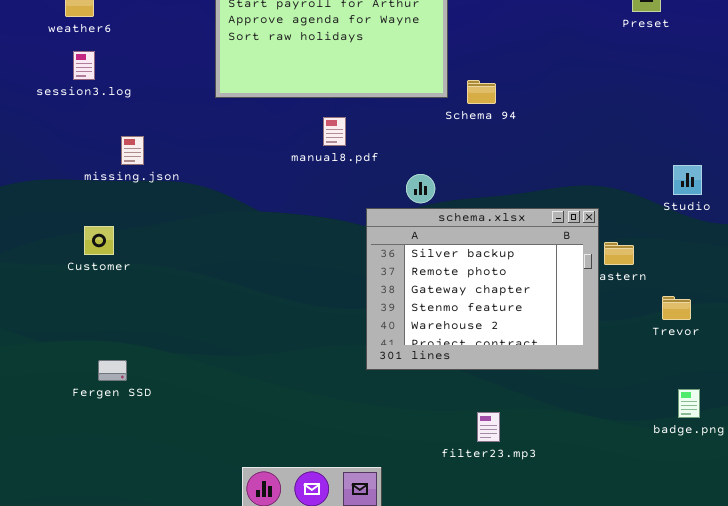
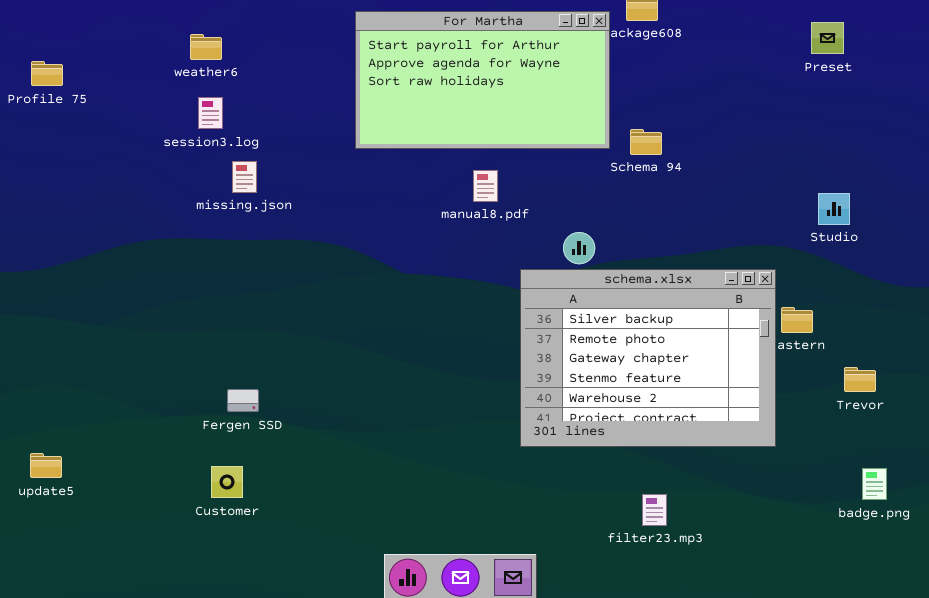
missing.json: [121,136,144,165] -> [232,161,257,193], moved
Studio: [673,165,702,195] -> [818,193,850,225], moved
Customer: [84,226,114,255] -> [211,466,243,498], moved
Fergen SSD: [98,360,127,381] -> [227,389,259,412], moved

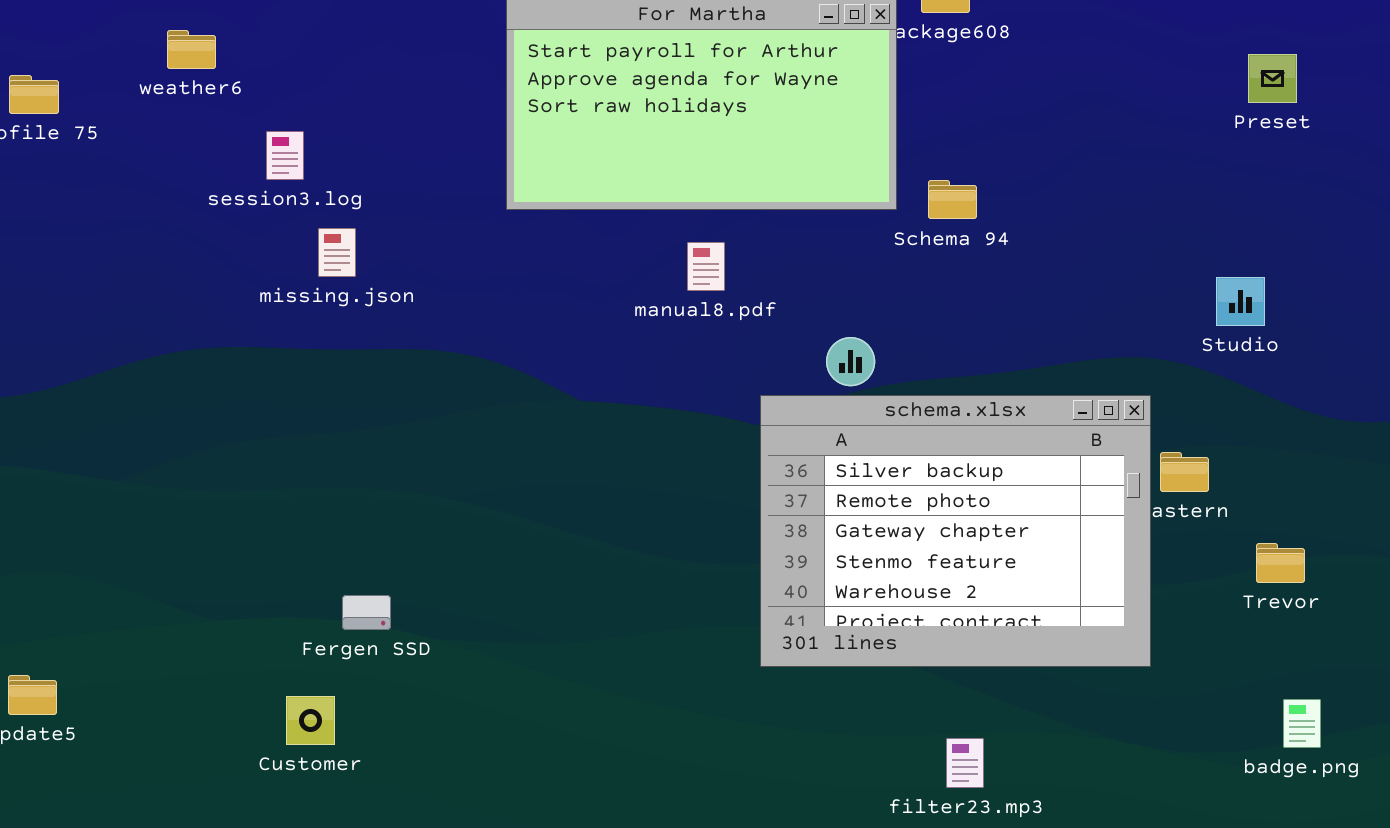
Preset: [811,22,844,54] -> [1248,54,1297,103], moved
weather6: [190,34,222,60] -> [167,30,216,69], moved
Fergen SSD: [227,389,259,412] -> [342,595,391,630], moved

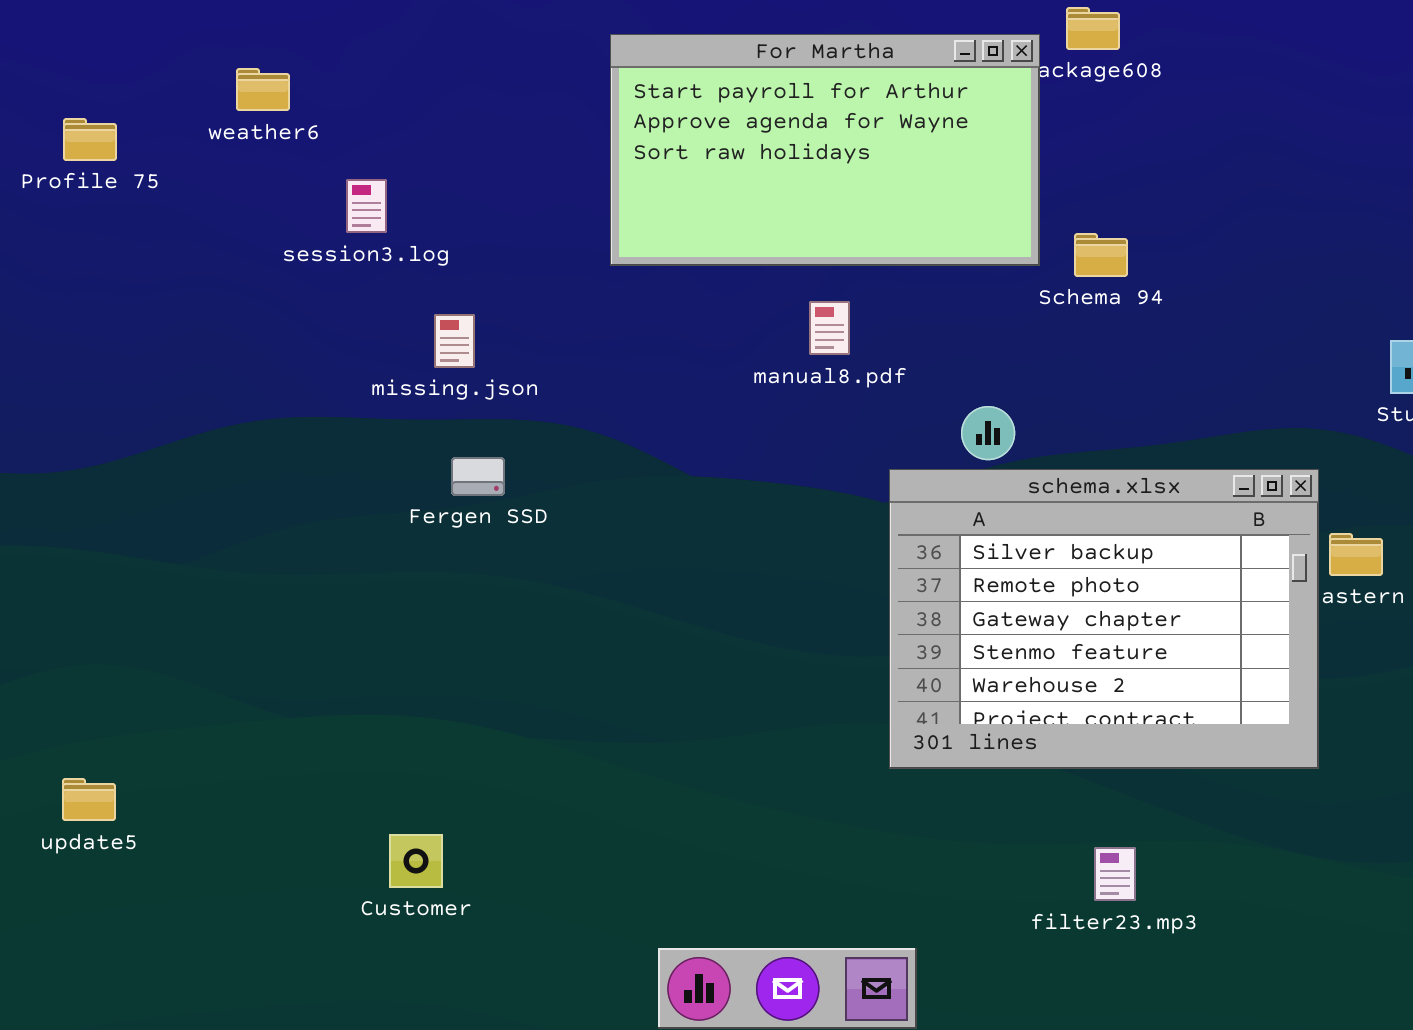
missing.json: [318,228,356,277] -> [434,314,475,368], moved
Fergen SSD: [342,595,391,630] -> [451,457,505,496], moved
Customer: [286,696,335,745] -> [389,834,443,888], moved

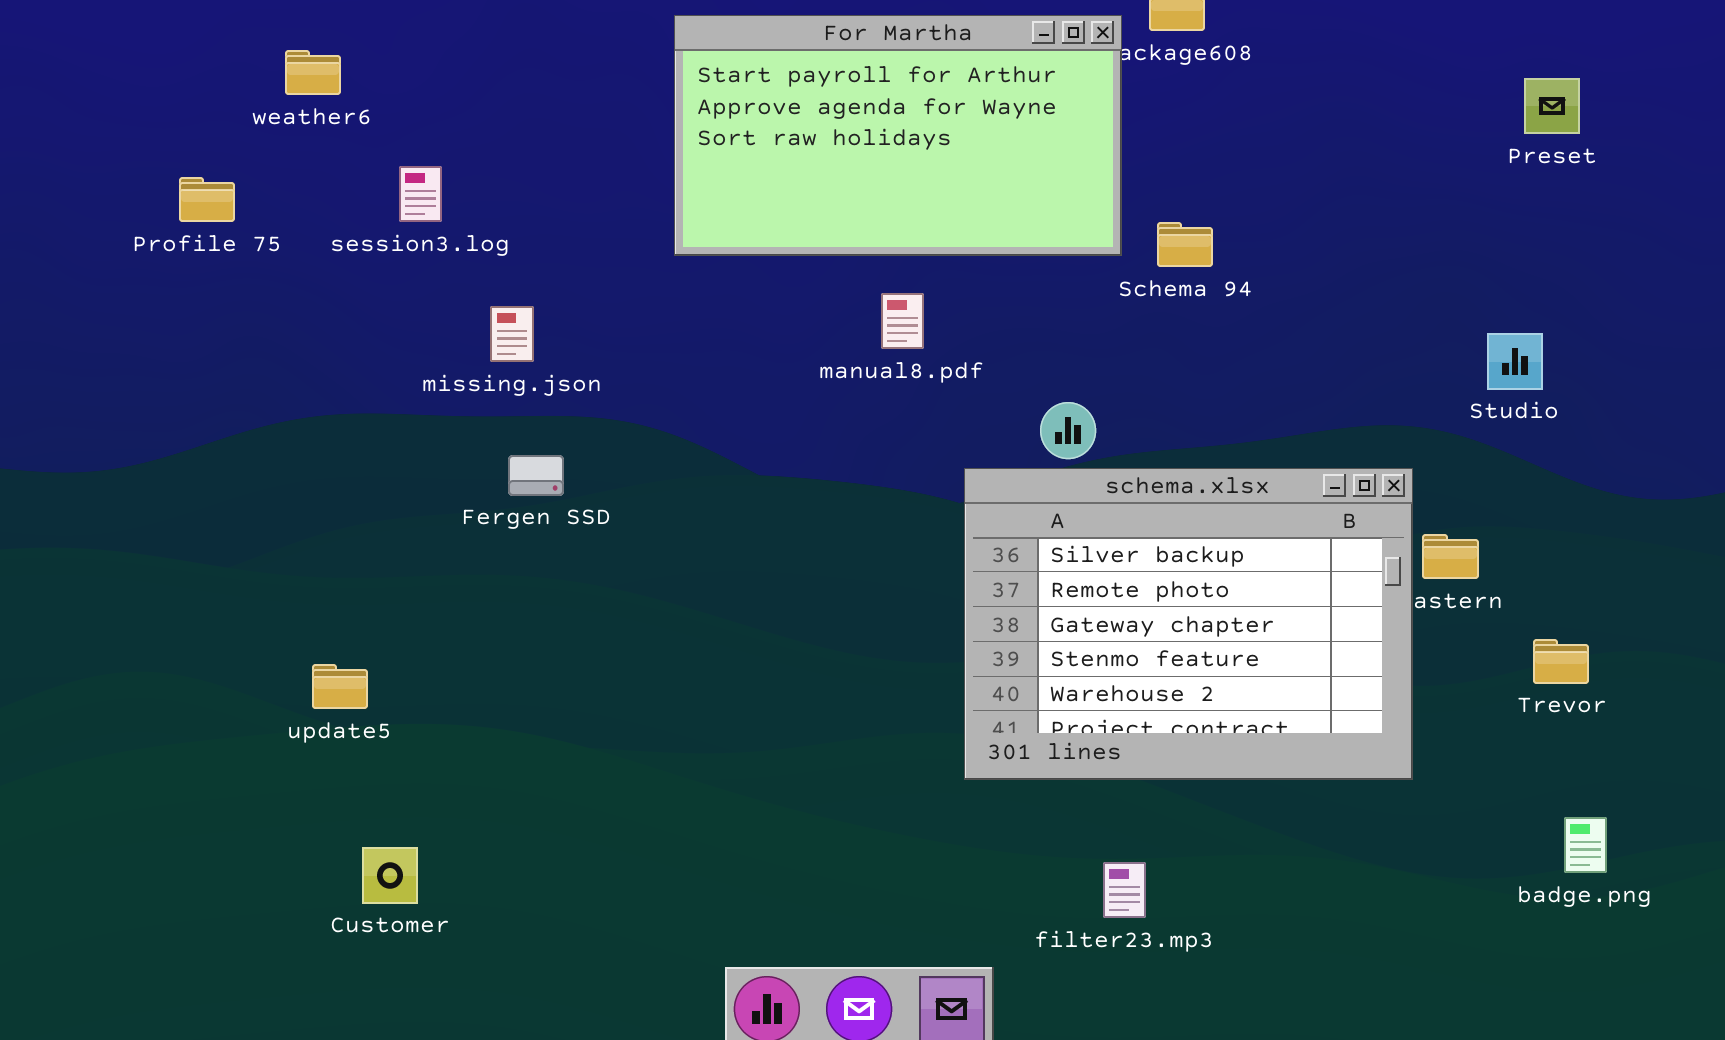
Profile 75: [63,118,117,161] -> [179,177,235,222], moved
update5: [62,778,116,821] -> [312,664,368,709], moved
Customer: [389,834,443,888] -> [362,847,418,904], moved
filter23.mp3: [1094,847,1136,901] -> [1103,862,1146,918], moved

